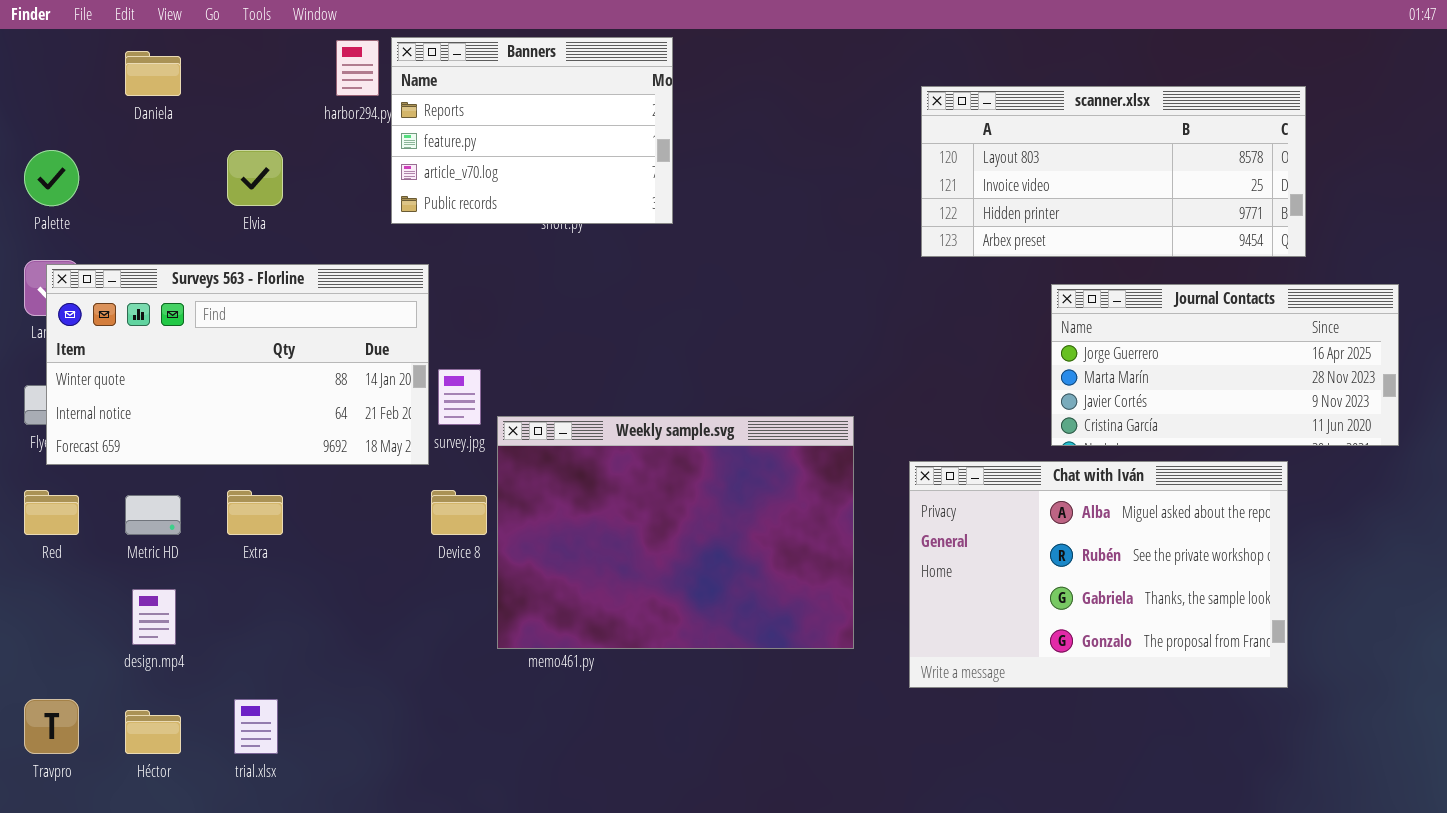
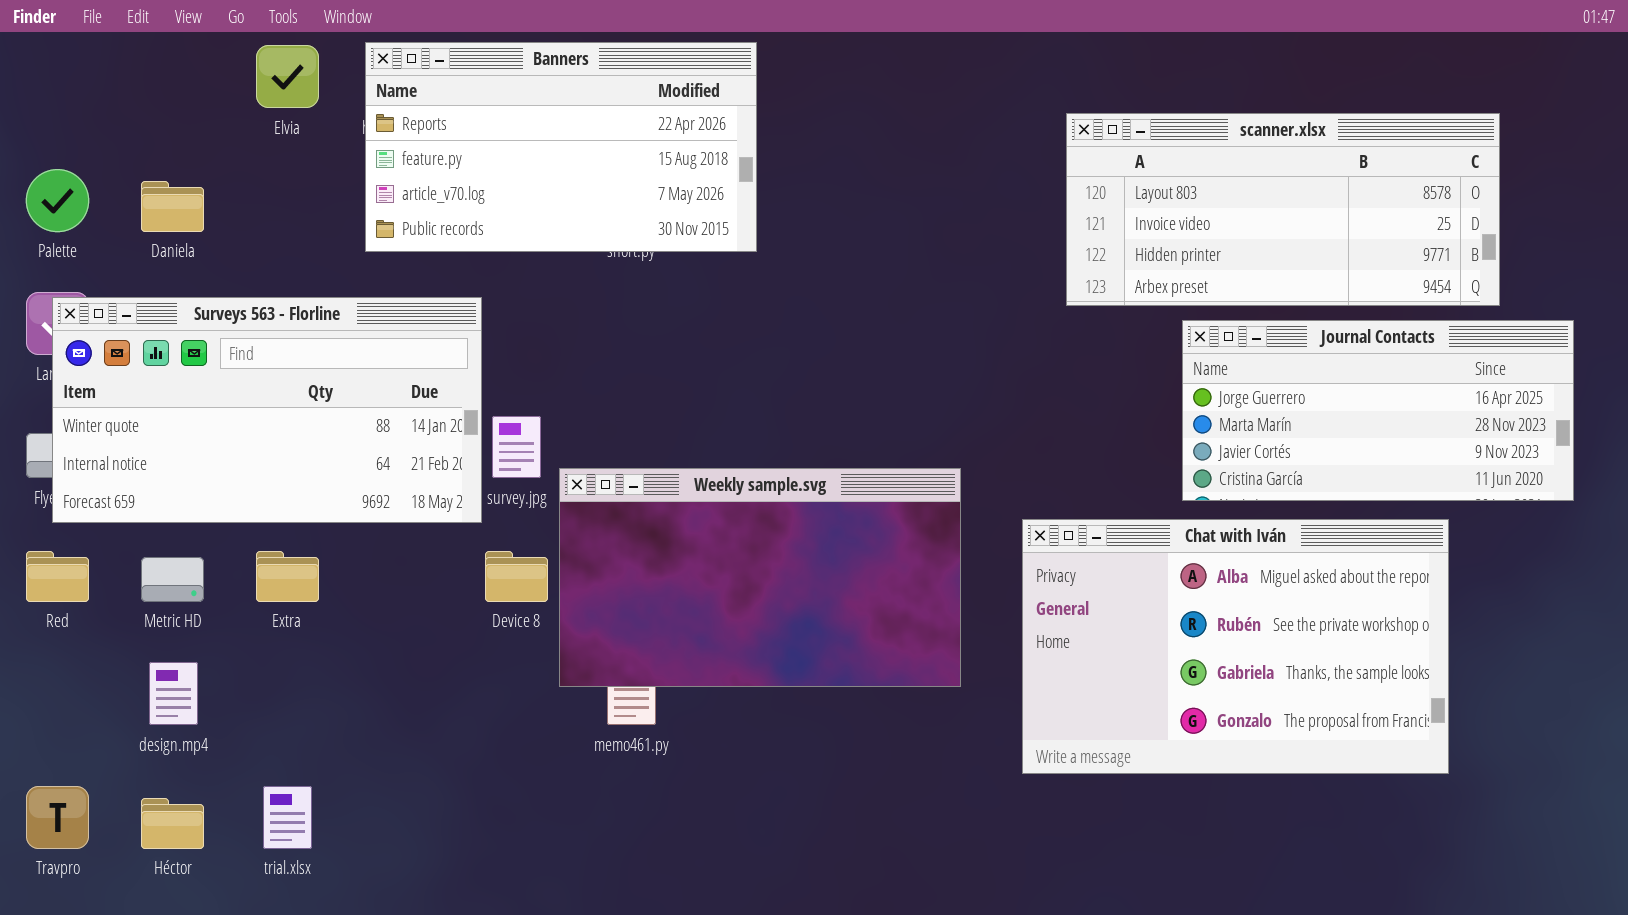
Banners: [391,37,673,224] -> [365,42,757,252], resized
Daniela: [125,51,181,96] -> [141,181,204,232], moved
scanner.xlsx: [921,86,1306,257] -> [1066,113,1500,306], moved
Elvia: [227,150,283,206] -> [256,45,319,108], moved
Weekly sample.svg: [497,416,854,649] -> [559,468,961,687], resized

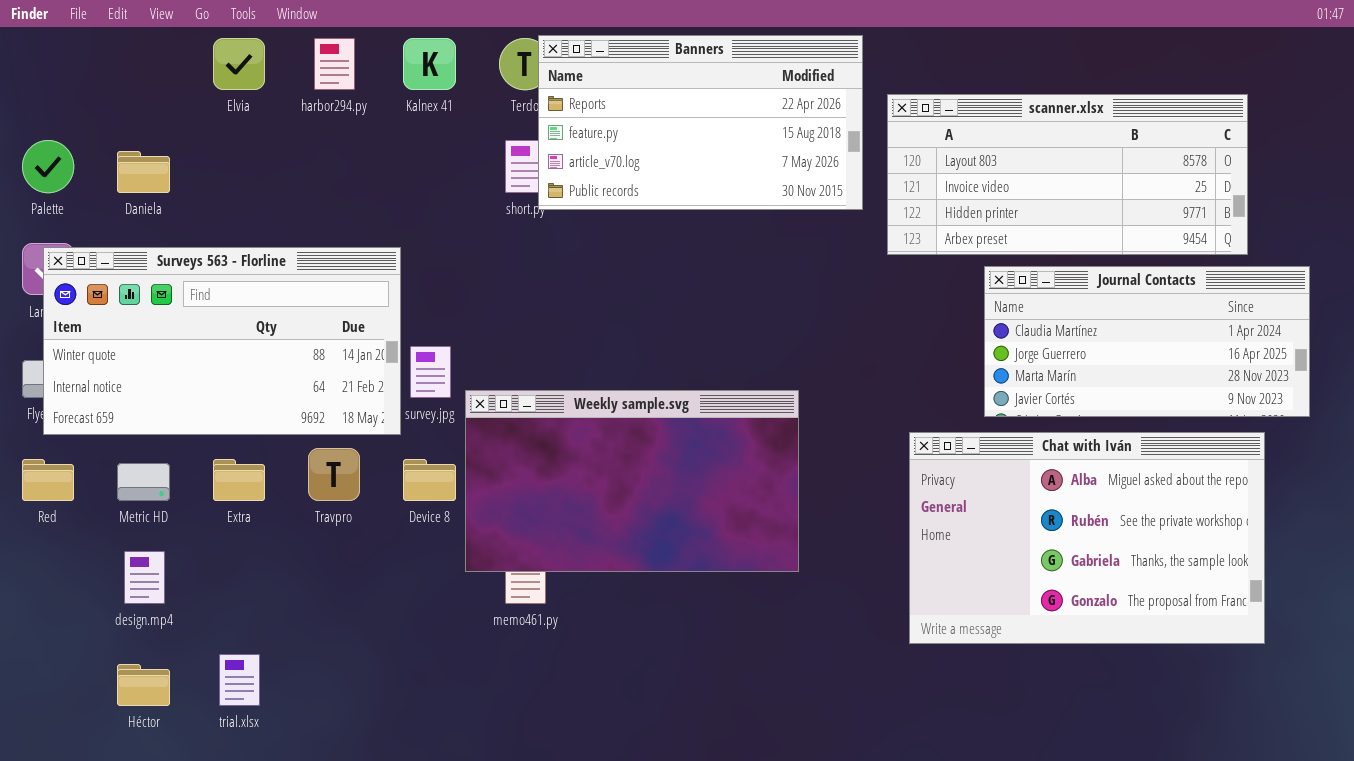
Banners: [365,42,757,252] -> [538,35,863,210], moved
Journal Contacts: [1182,320,1574,501] -> [984,266,1310,417], scrolled up 1 row
Chat with Iván: [1022,519,1449,774] -> [909,432,1265,644], moved
Travpro: [26,786,89,849] -> [308,448,360,501], moved

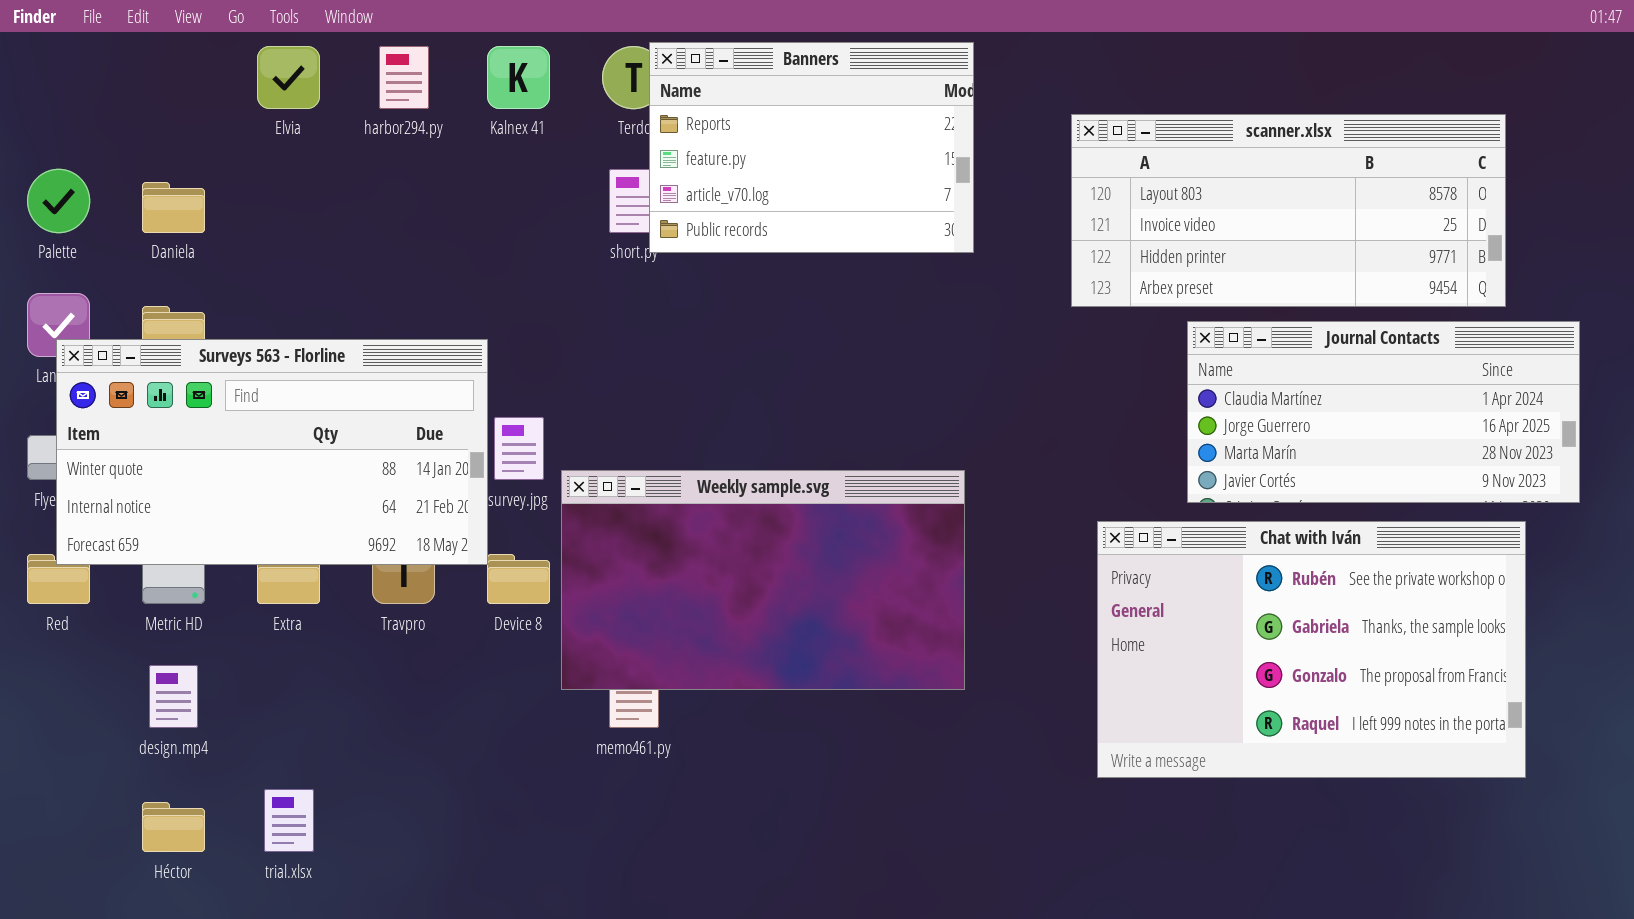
Banners: [538,35,863,210] -> [649,42,974,253], resized
Surveys 563 - Florline: [43,247,401,435] -> [56,339,488,565], moved
Chat with Iván: [909,432,1265,644] -> [1097,521,1526,778], scrolled down 1 row

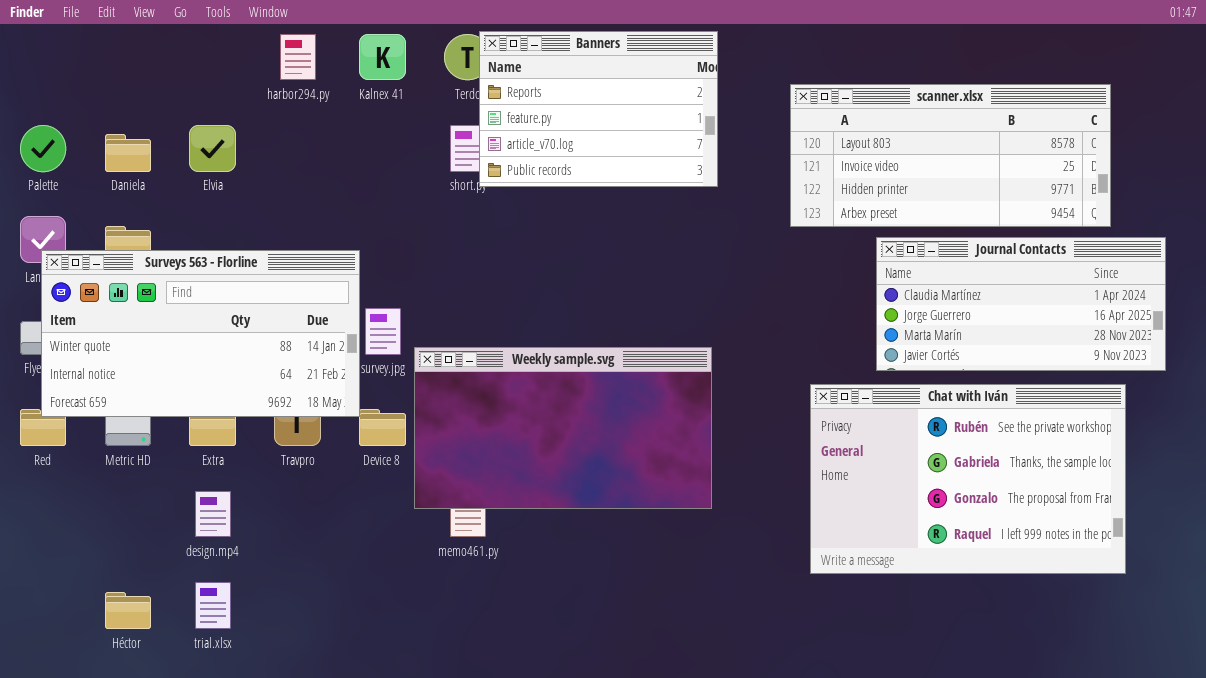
Elvia: [257,46,320,109] -> [189,125,236,172], moved
design.mp4: [149,665,198,728] -> [195,491,231,537], moved

